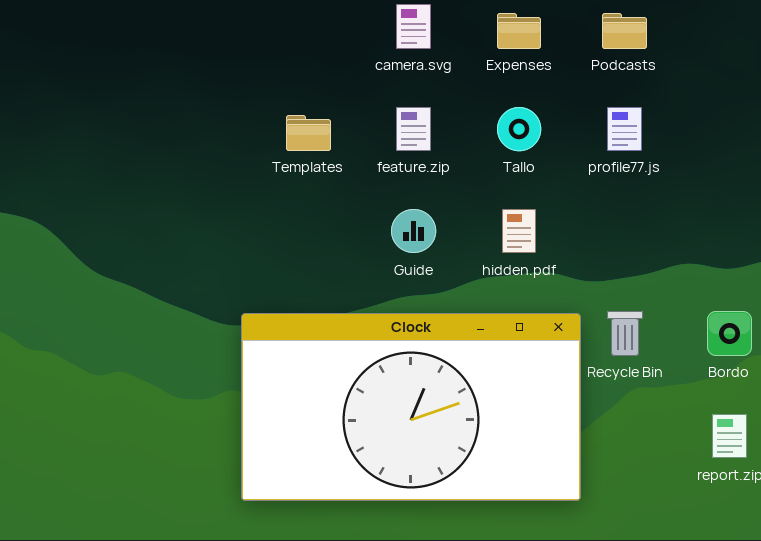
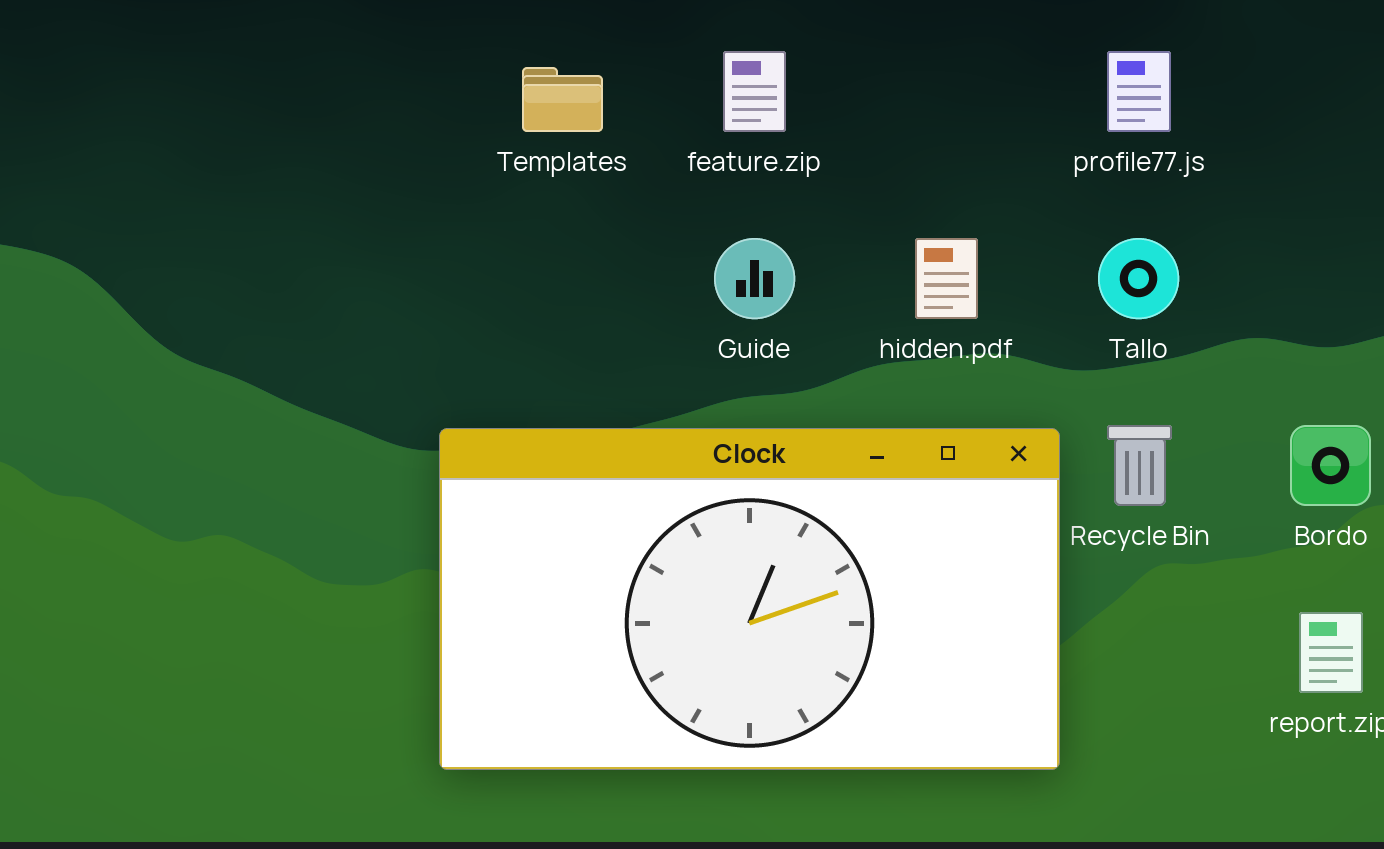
Tallo: [497,107,541,151] -> [1098,238,1179,319], moved

